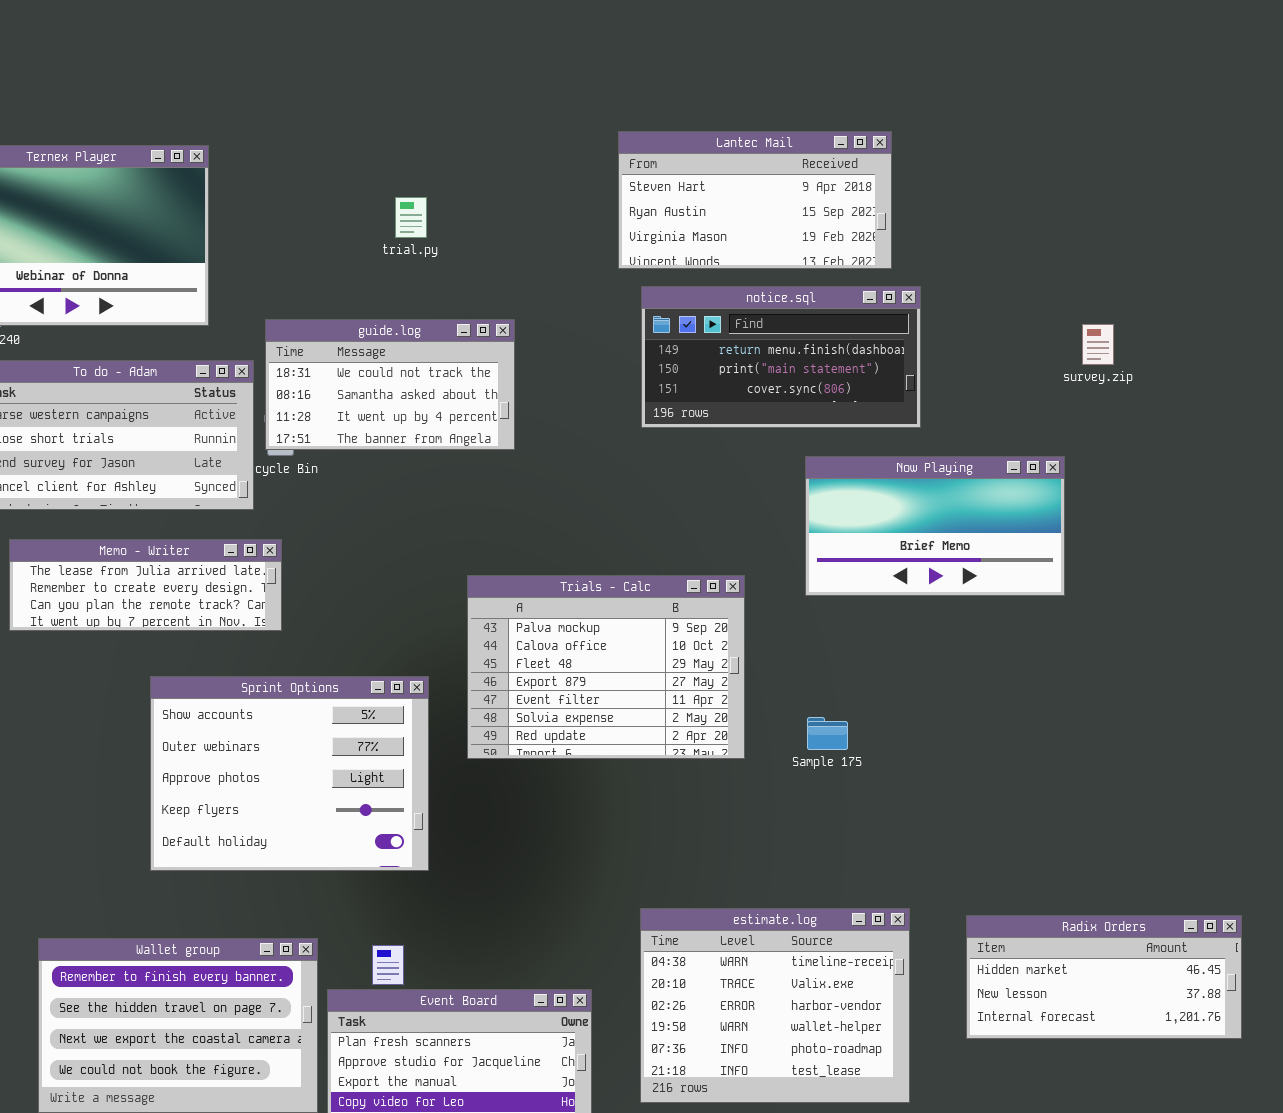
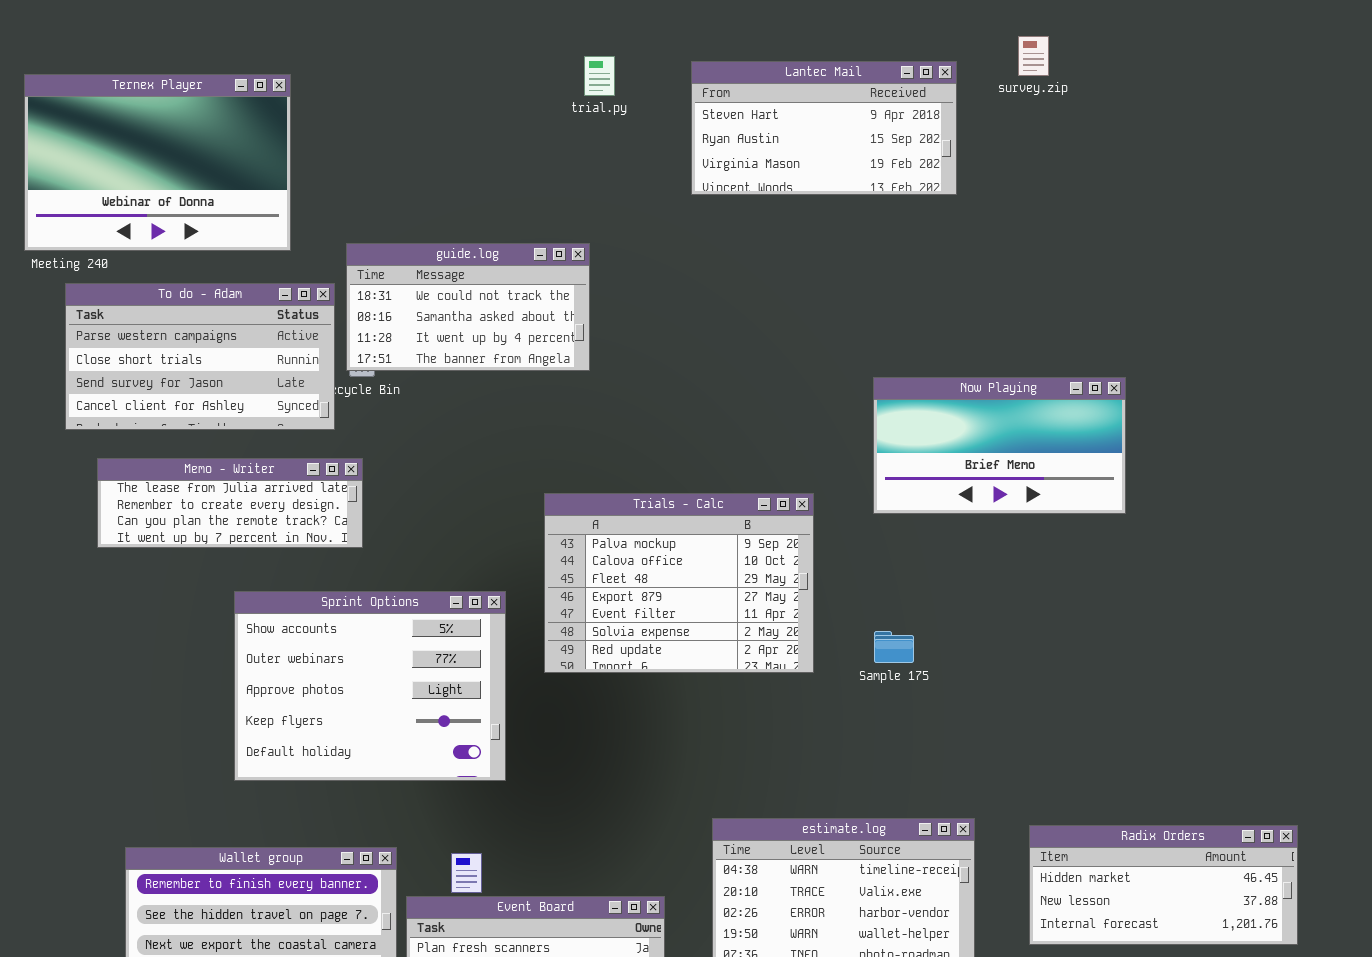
trial.py: [395,197,427,238] -> [584,56,615,96], moved
notice.sql: [641,286,921,428] -> none, closed
survey.zip: [1082,324,1114,365] -> [1018,36,1049,76], moved

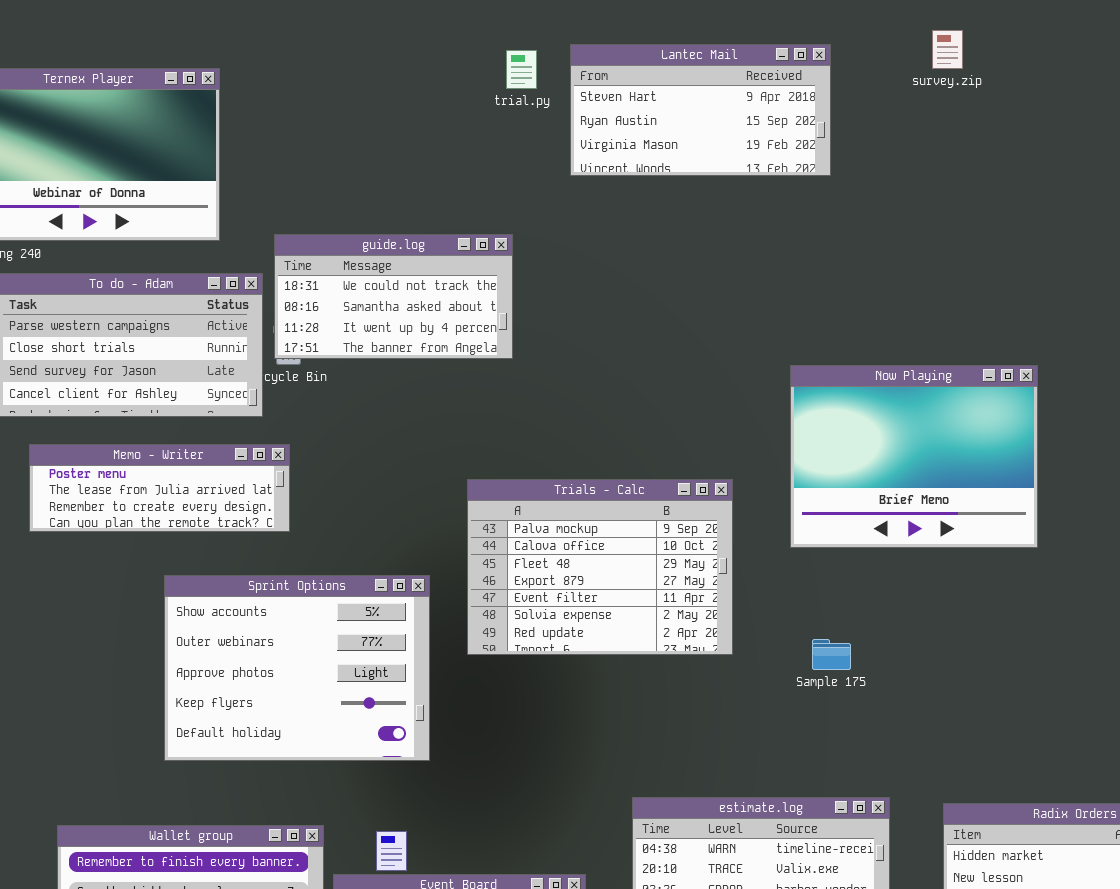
Lantec Mail: [691,61,957,195] -> [570,44,831,176], moved
Now Playing: [873,377,1126,514] -> [790,365,1038,548], resized
Memo - Writer: [97,458,363,548] -> [29,444,290,532], scrolled up 1 row
Sample 175: [874,631,914,663] -> [812,639,851,670], moved

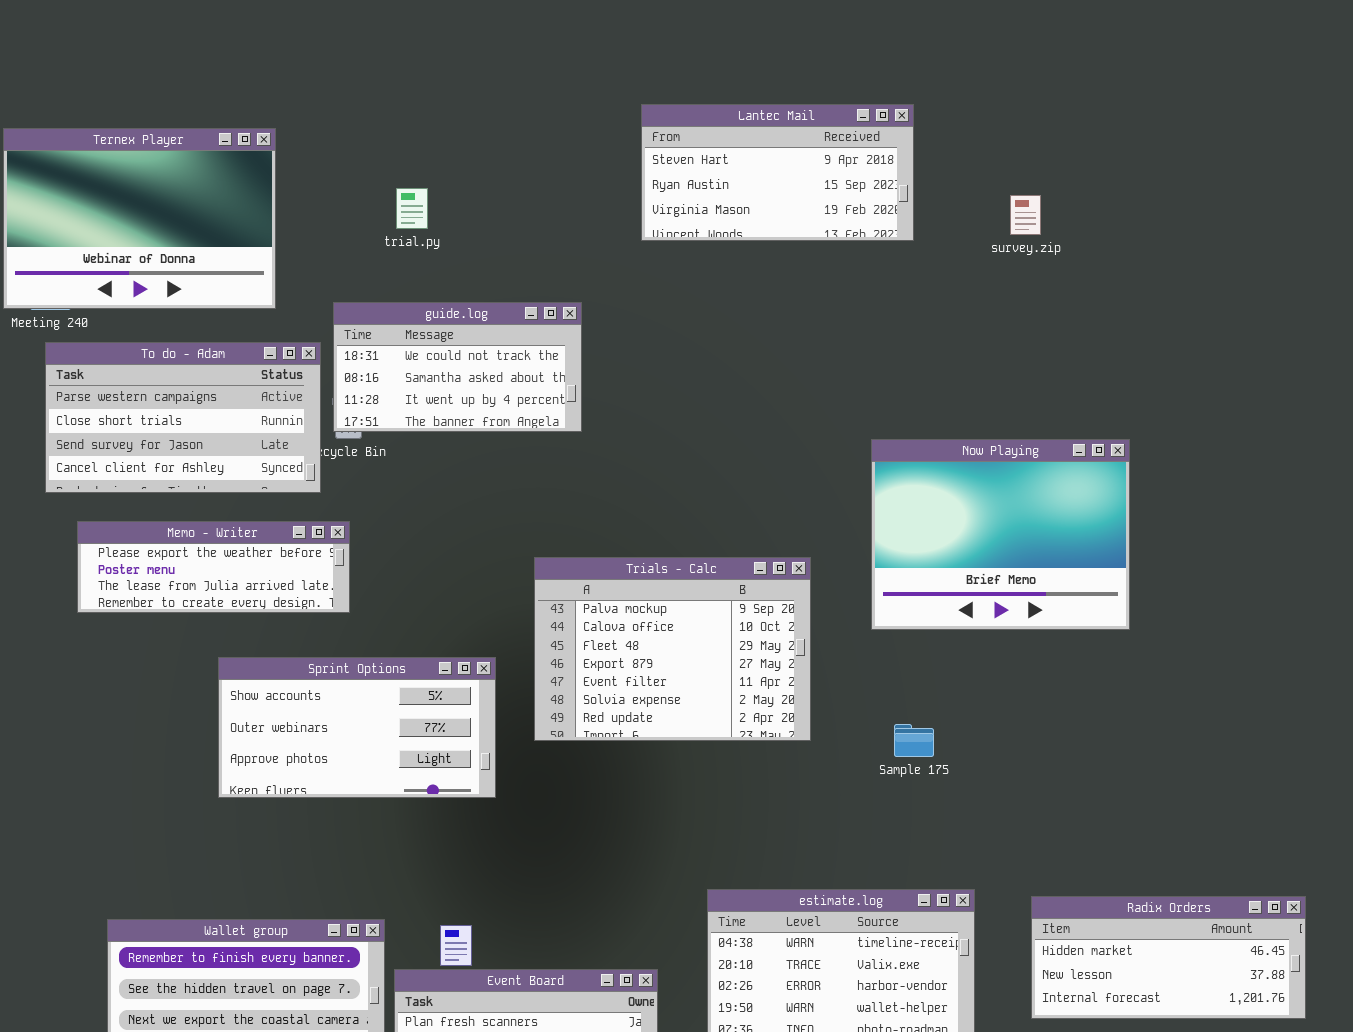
survey.zip: [932,30,963,69] -> [1010,195,1041,235], moved
trial.py: [506,50,537,89] -> [396,188,428,229], moved
Memo - Writer: [29,444,290,532] -> [77,521,350,613], scrolled up 1 row
Sprint Options: [164,575,430,761] -> [218,657,496,798], resized

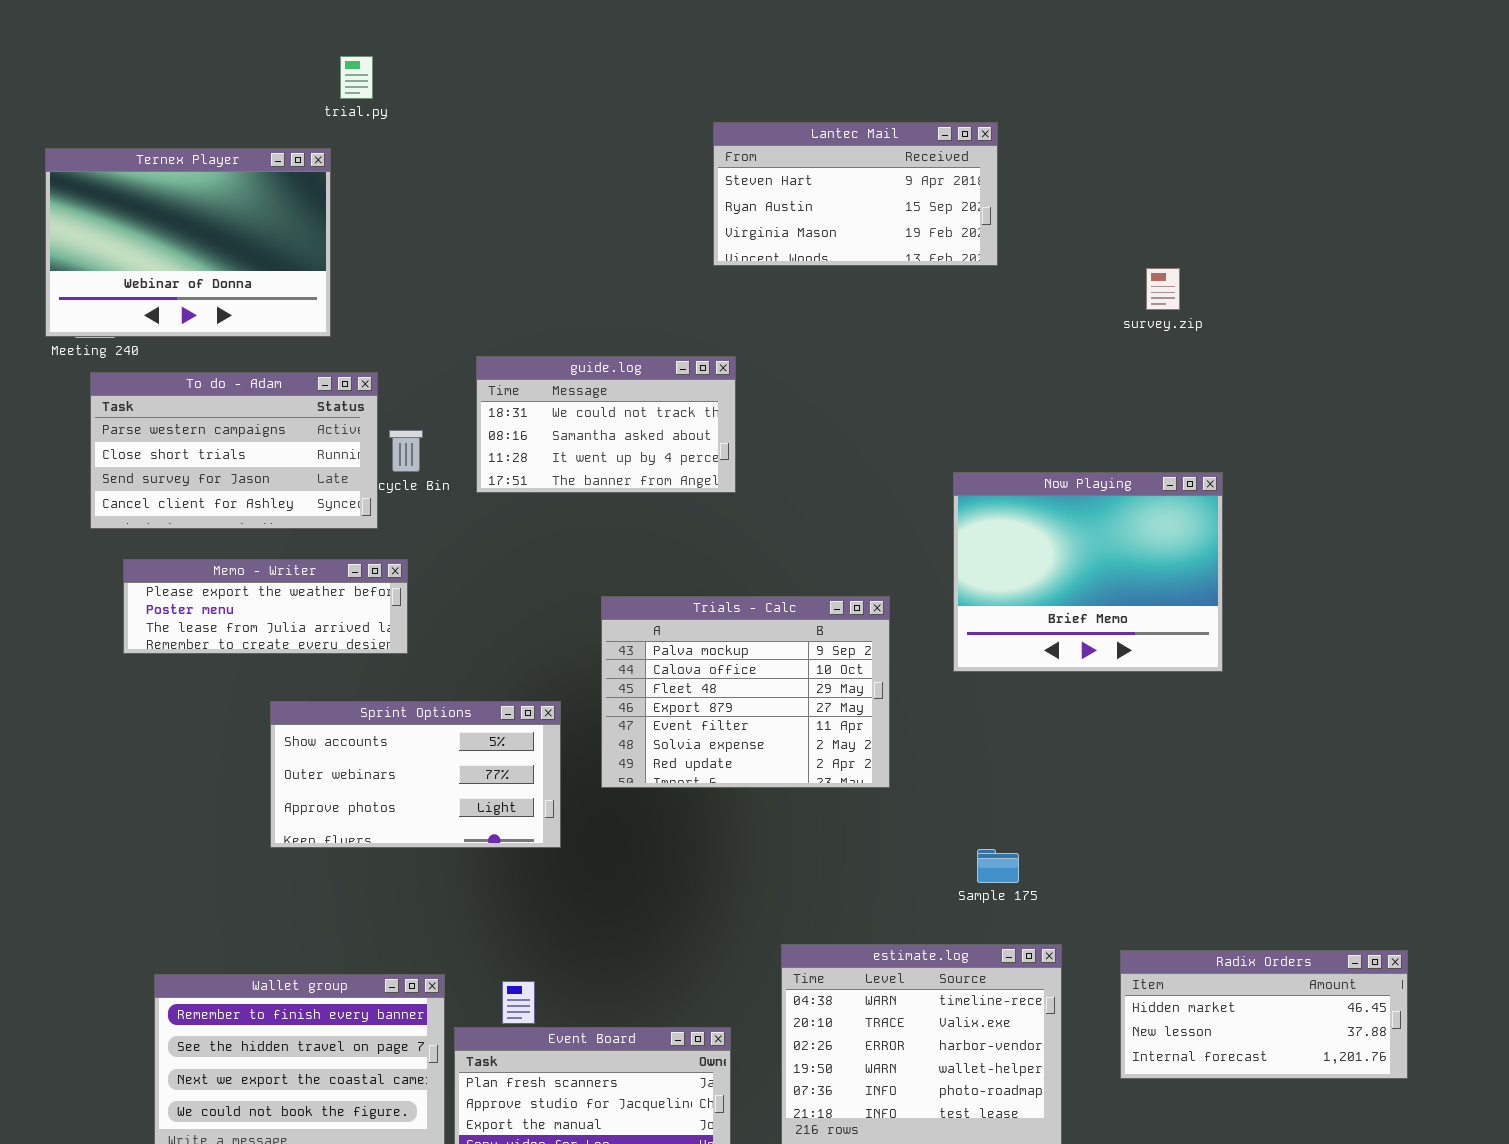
trial.py: [396,188,428,229] -> [340,56,373,99], moved
survey.zip: [1010,195,1041,235] -> [1146,268,1180,310], moved
guide.log: [333,302,582,432] -> [476,356,736,493], moved
Sample 175: [894,724,934,757] -> [977,849,1019,883], moved

